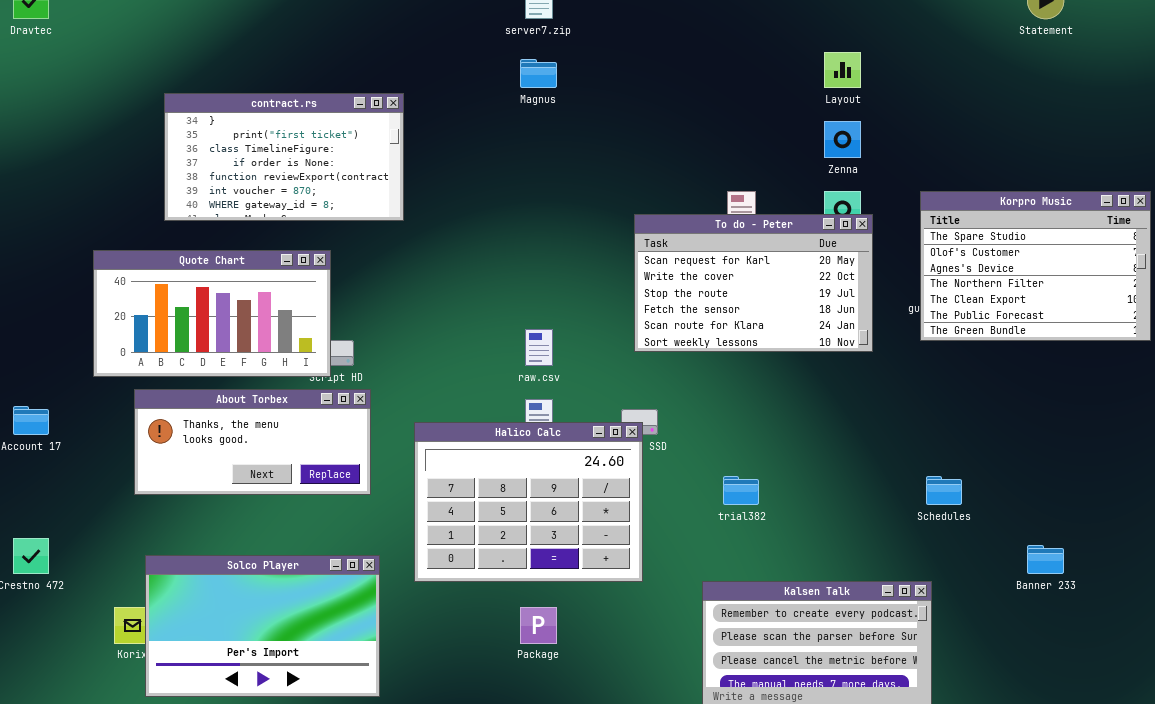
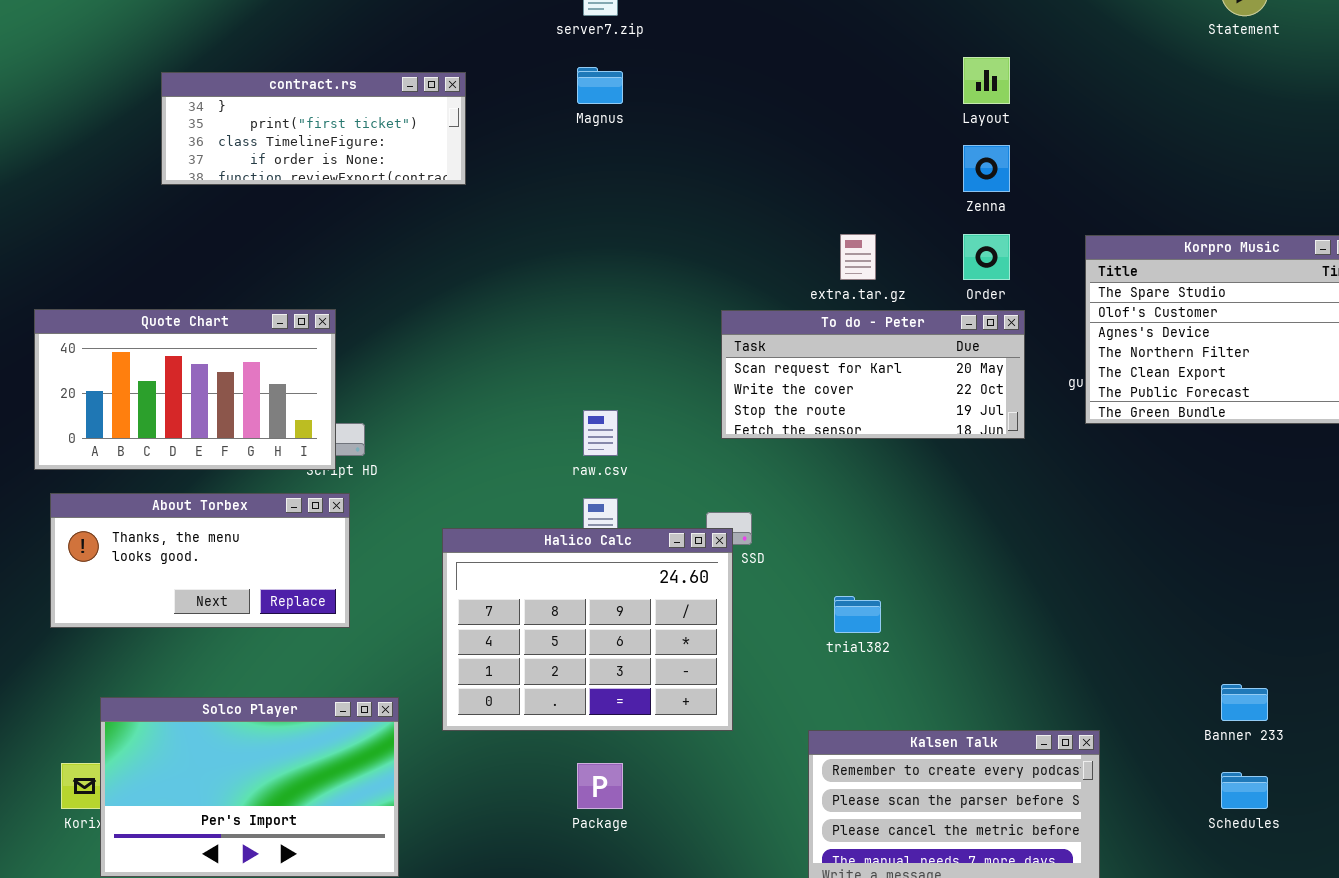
contract.rs: [164,93,404,221] -> [161,72,466,185], moved, resized
To do - Peter: [634,214,873,352] -> [721,310,1025,439], resized
About Torbex: [134,389,371,495] -> [50,493,350,628], moved
Schedules: [926,476,962,505] -> [1221,772,1268,809], moved

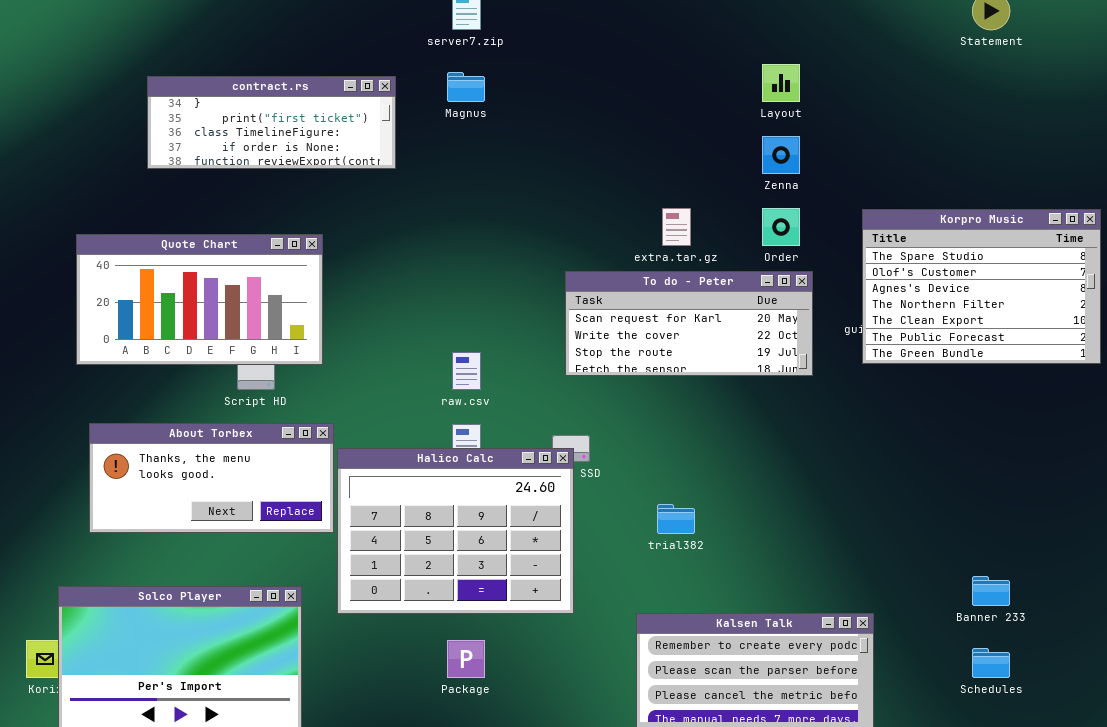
contract.rs: [161,72,466,185] -> [147,76,396,169], moved
Quote Chart: [34,309,336,470] -> [76,234,323,365], moved
About Torbex: [50,493,350,628] -> [89,423,334,533], moved

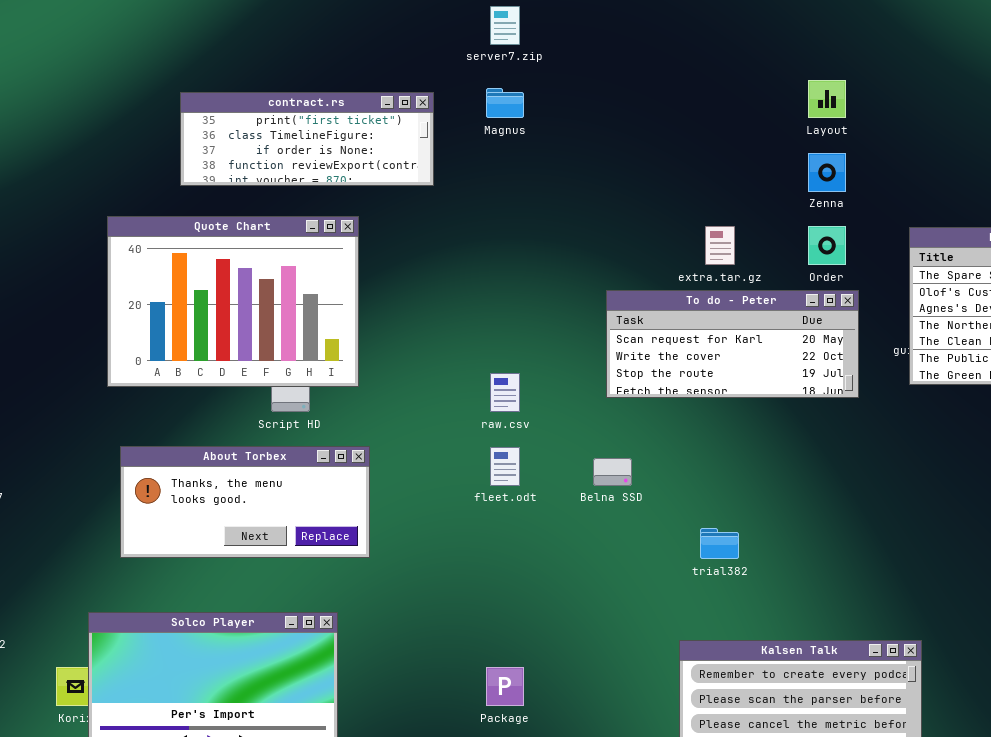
contract.rs: [147,76,396,169] -> [180,92,434,186], scrolled down 1 row
Quote Chart: [76,234,323,365] -> [107,216,359,387], resized
Halico Calc: [337,448,574,614] -> none, closed

